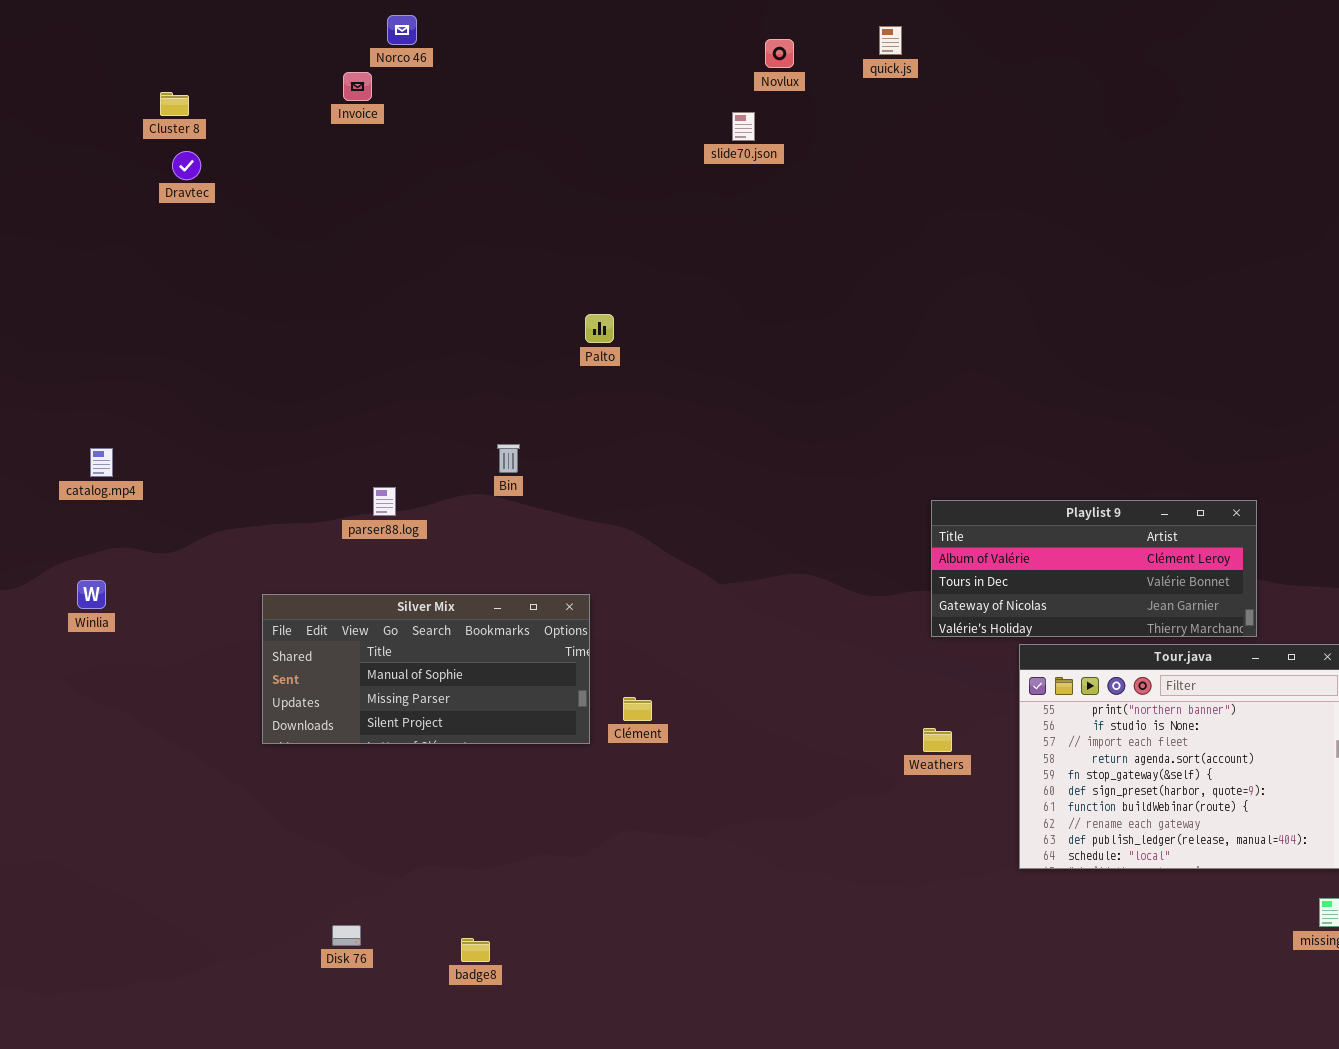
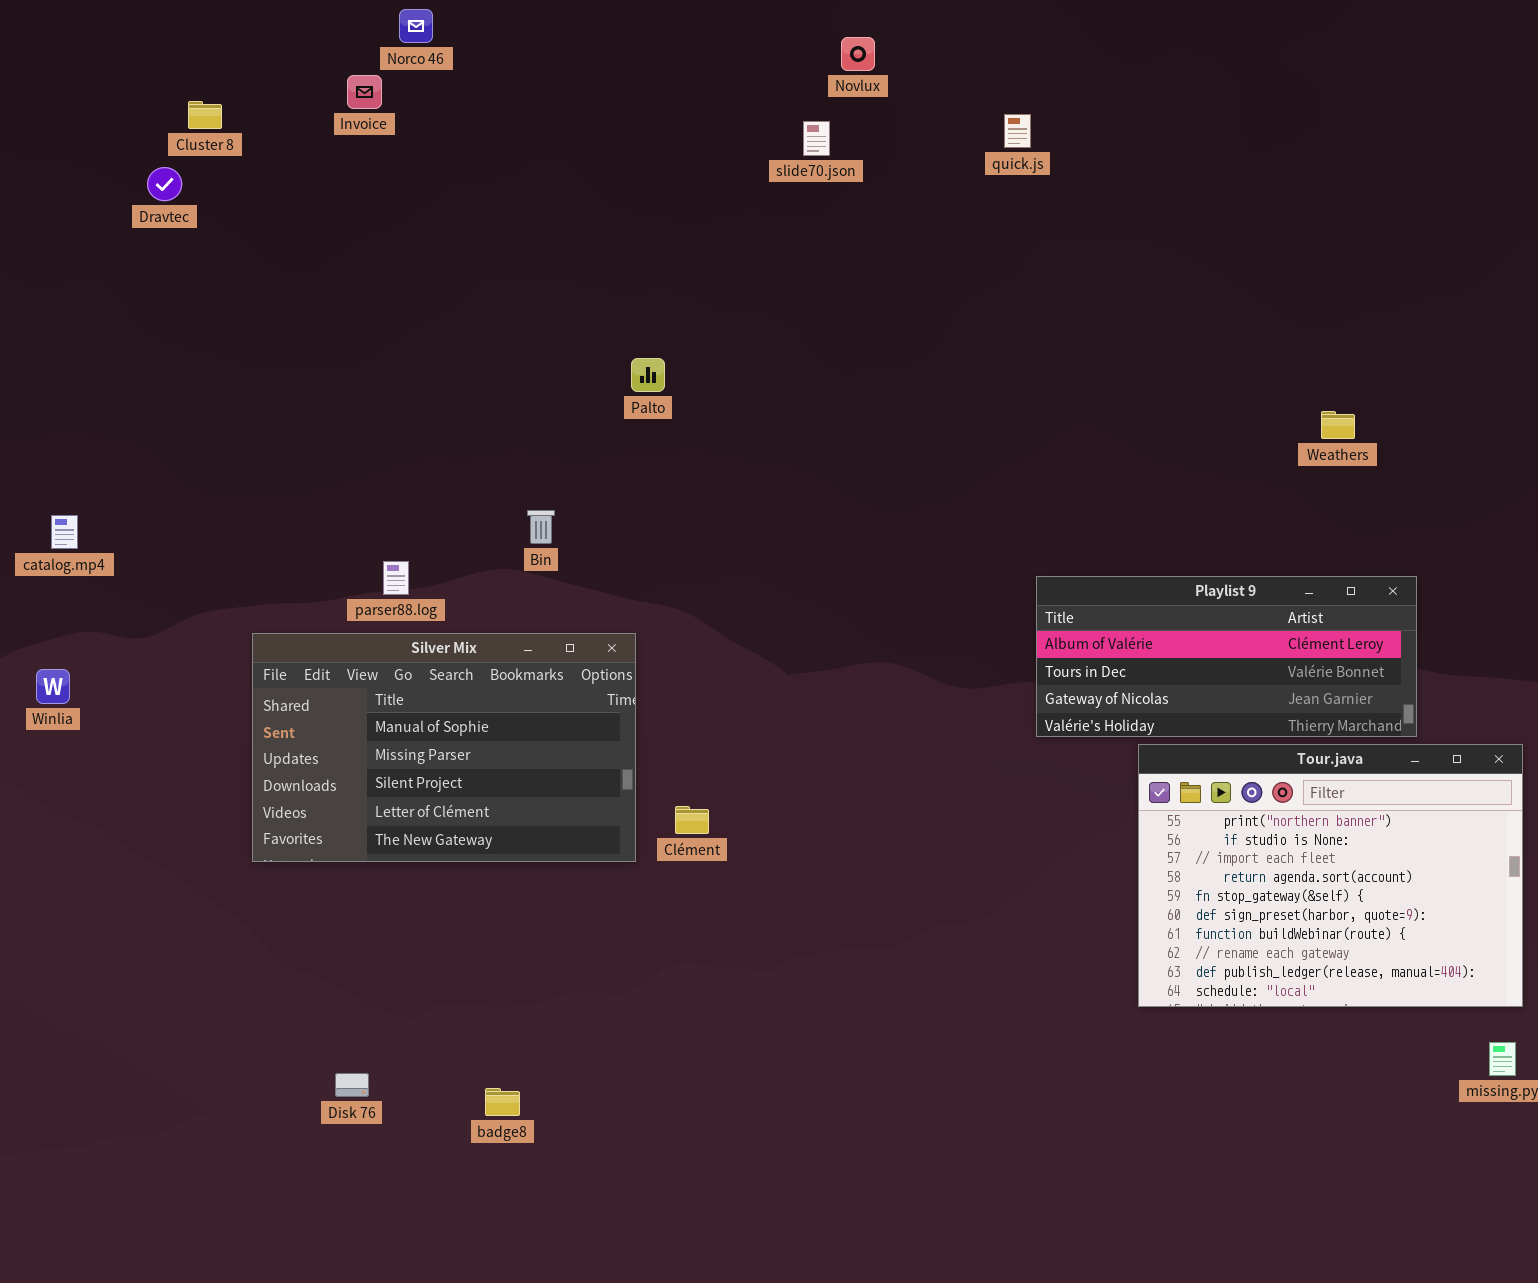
quick.js: [879,26,902,55] -> [1004,114,1031,148], moved
Cluster 8: [160,92,189,116] -> [188,101,222,129], moved
Silver Mix: [262,594,590,744] -> [252,633,636,862], resized
Weathers: [923,728,952,752] -> [1321,411,1355,439], moved

